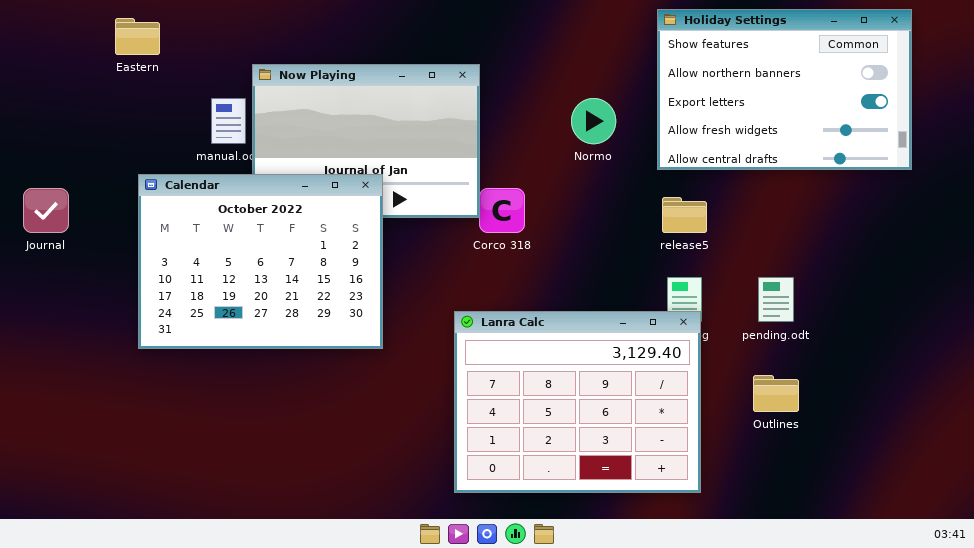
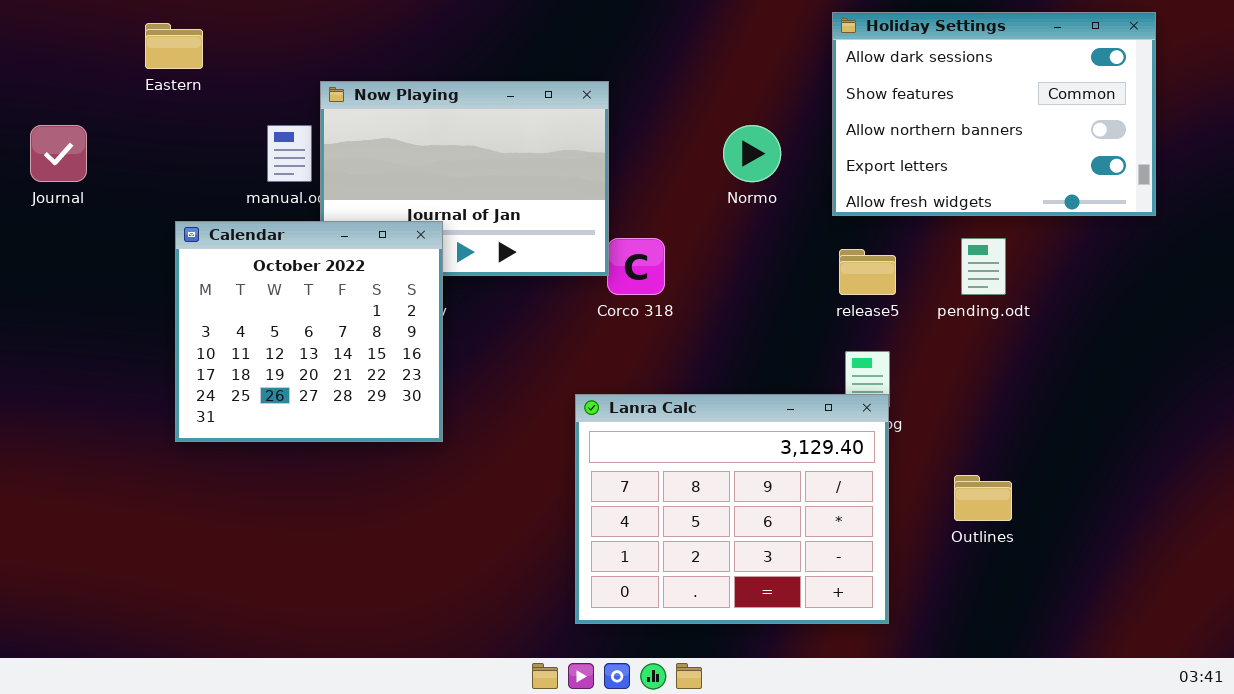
Holiday Settings: [657,9,912,170] -> [832,12,1156,216], scrolled up 1 row
Calendar: [138,174,383,349] -> [175,221,443,442], resized
Journal: [23,188,69,233] -> [30,125,87,182], moved
pending.odt: [758,277,794,322] -> [961,238,1006,295], moved

